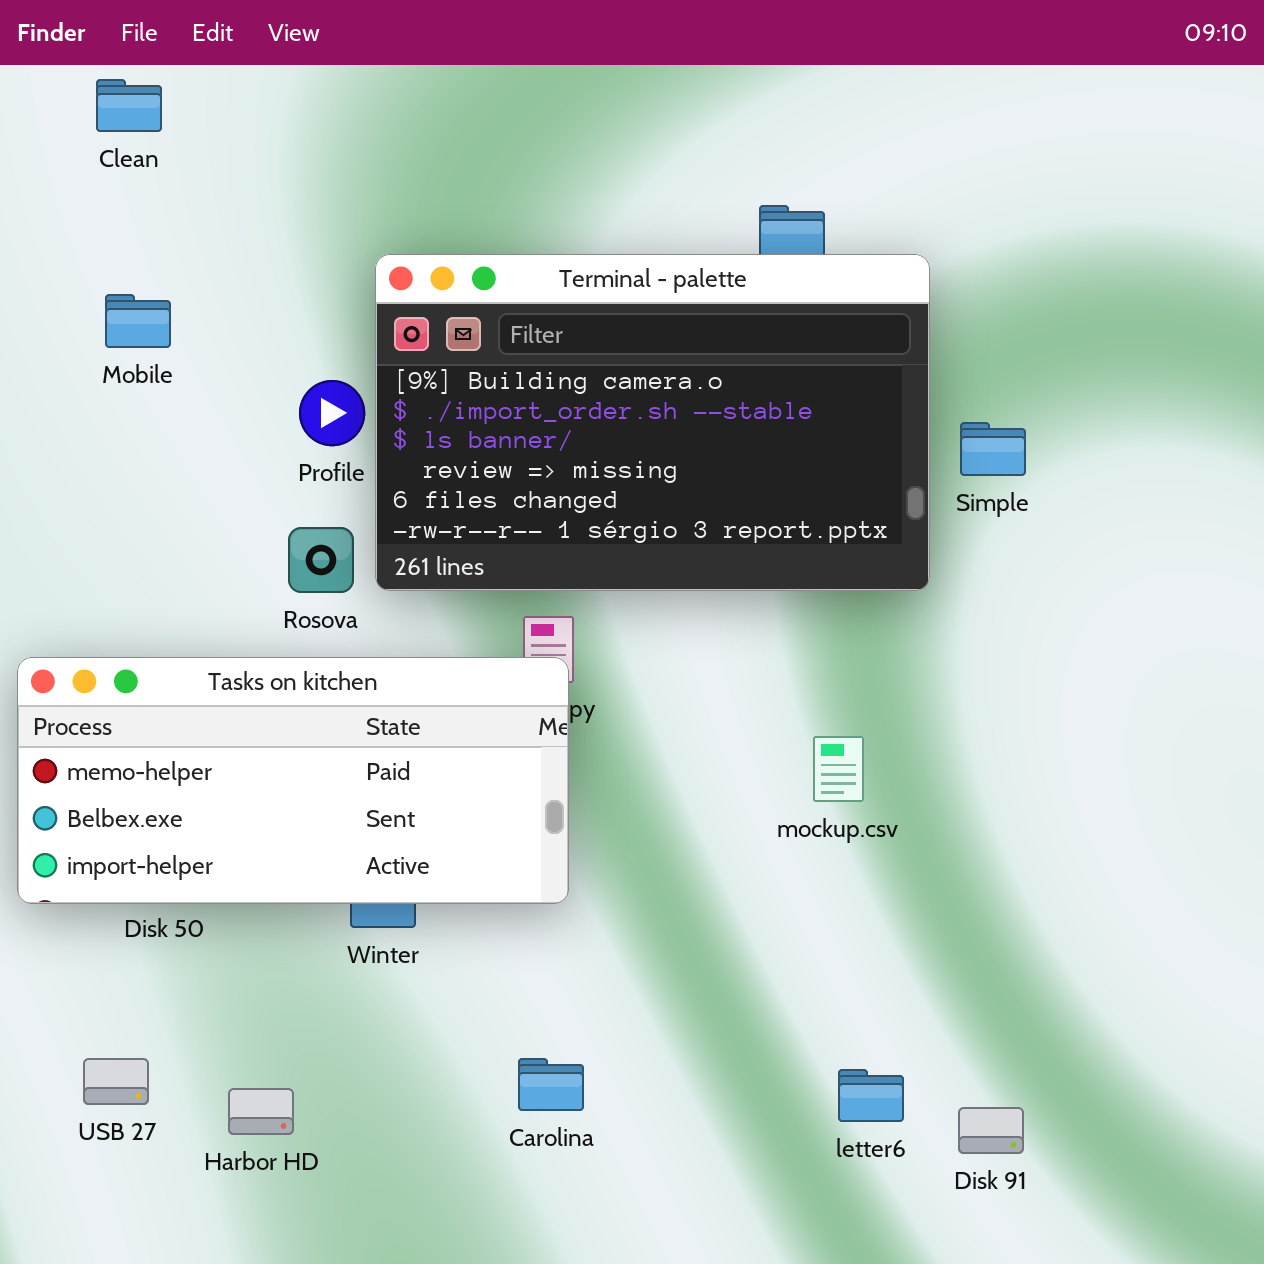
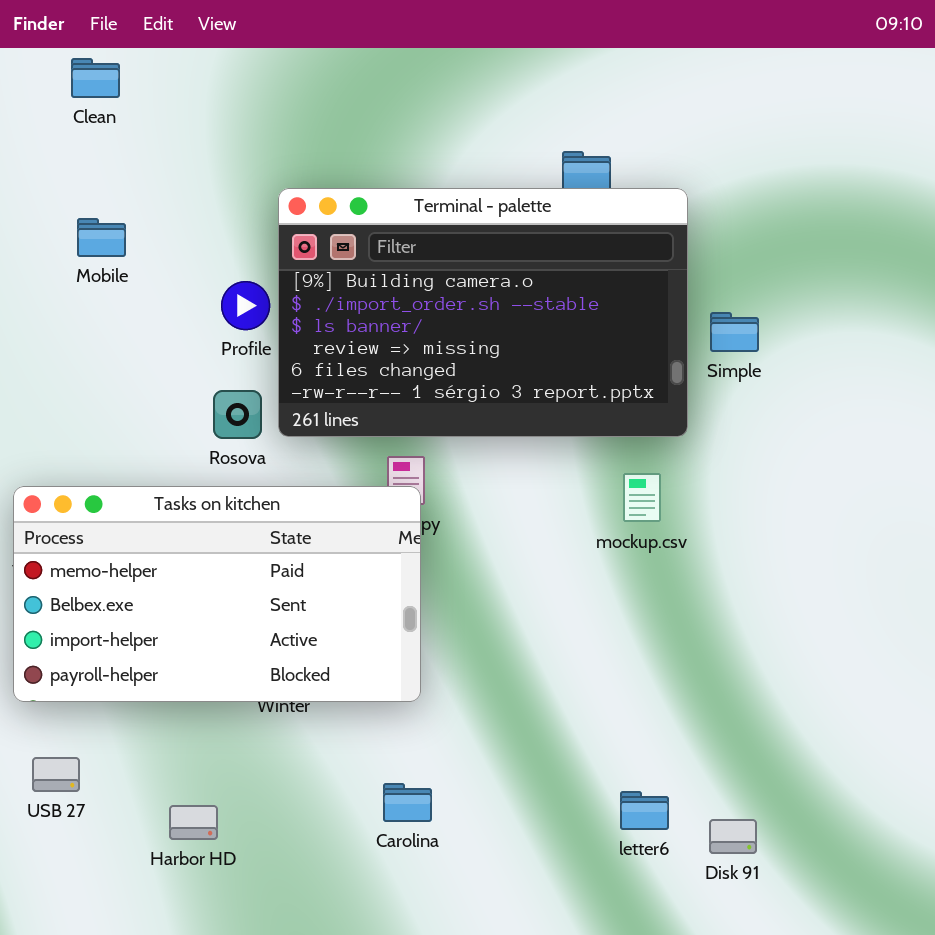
Tasks on kitchen: [17,657,569,904] -> [13,486,421,702], resized
mockup.csv: [813,736,864,802] -> [623,473,661,522], moved
USB 27: [83,1058,149,1105] -> [32,757,80,792], moved

